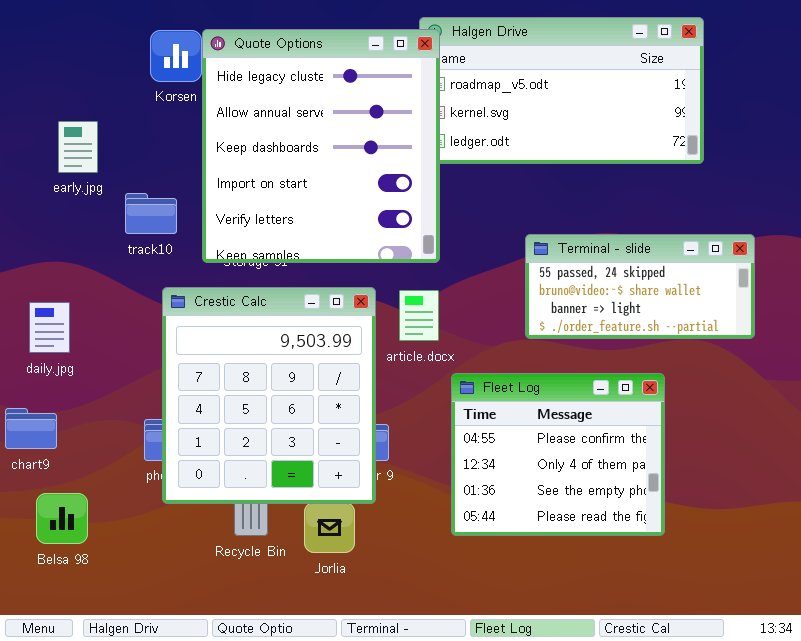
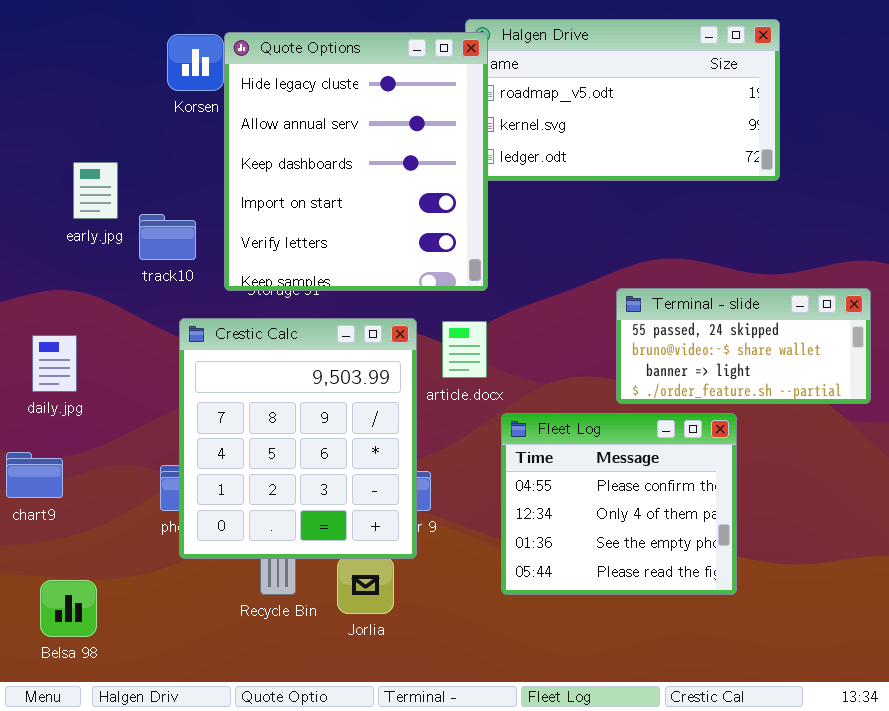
early.jpg: [58,121,98,173] -> [73,162,118,219], moved
Terminal - slide: [525,234,755,339] -> [616,288,871,404], moved
Belsa 98: [36,493,88,544] -> [40,580,97,637], moved

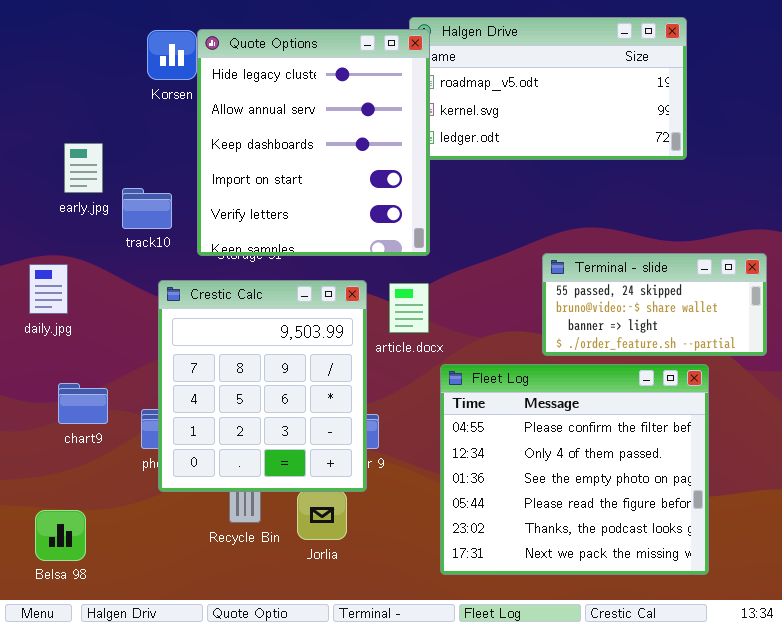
daily.jpg: [32,335,77,392] -> [29,264,68,314], moved
Fleet Log: [501,413,737,595] -> [440,364,709,575], resized
chart9: [6,452,63,498] -> [58,383,108,424], moved

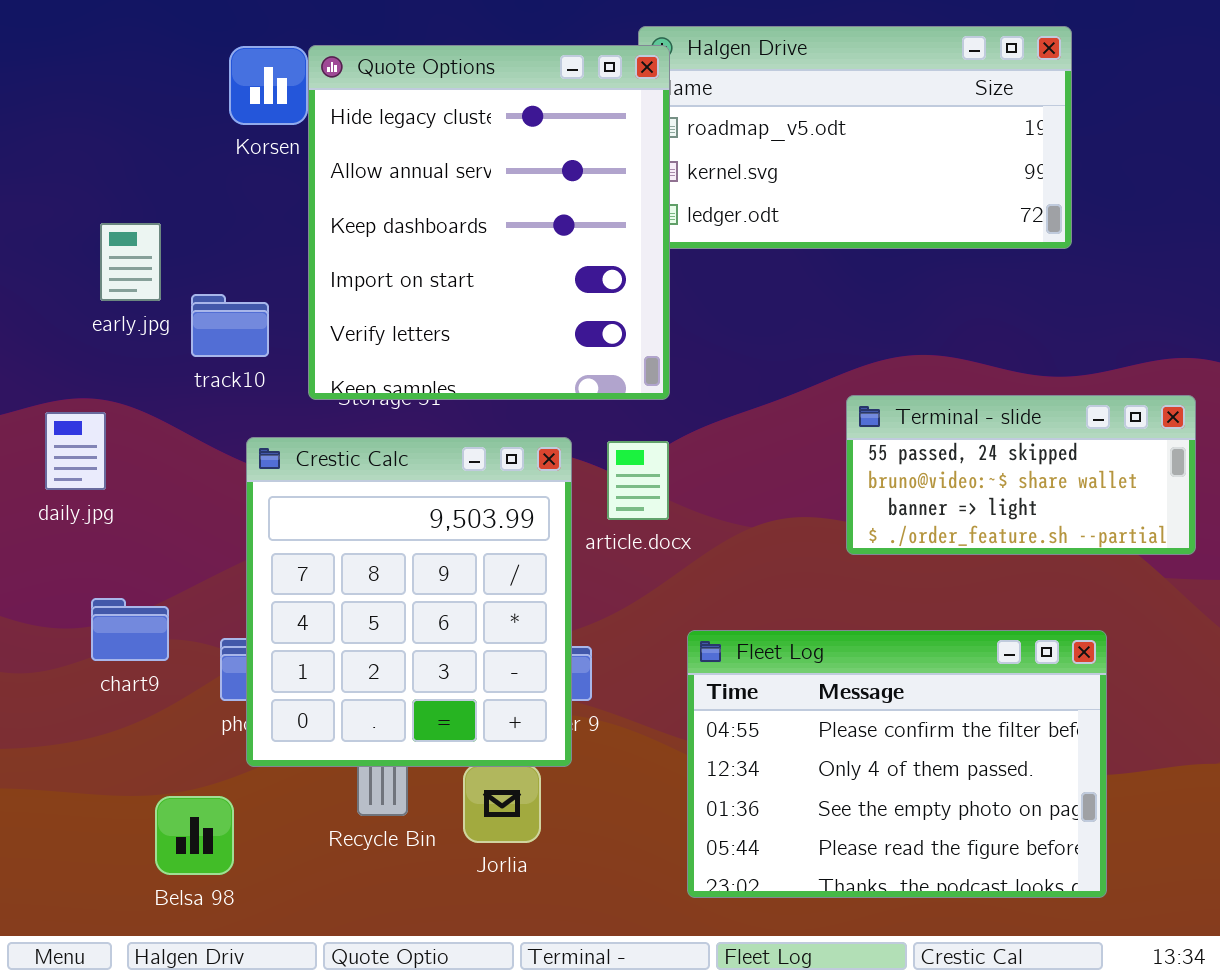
Fleet Log: [440,364,709,575] -> [687,630,1107,898], resized
Belsa 98: [35,510,86,561] -> [155,796,234,875], moved

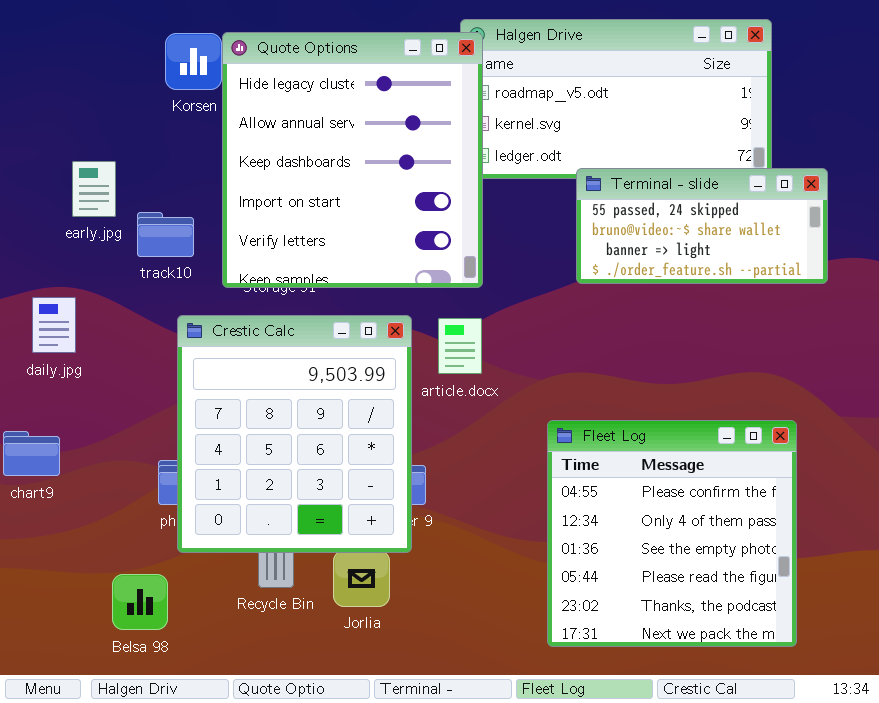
Terminal - slide: [846,395,1196,555] -> [576,168,828,284], moved
chart9: [91,598,169,661] -> [3,431,60,476], moved
Fleet Log: [687,630,1107,898] -> [547,420,797,647], resized

